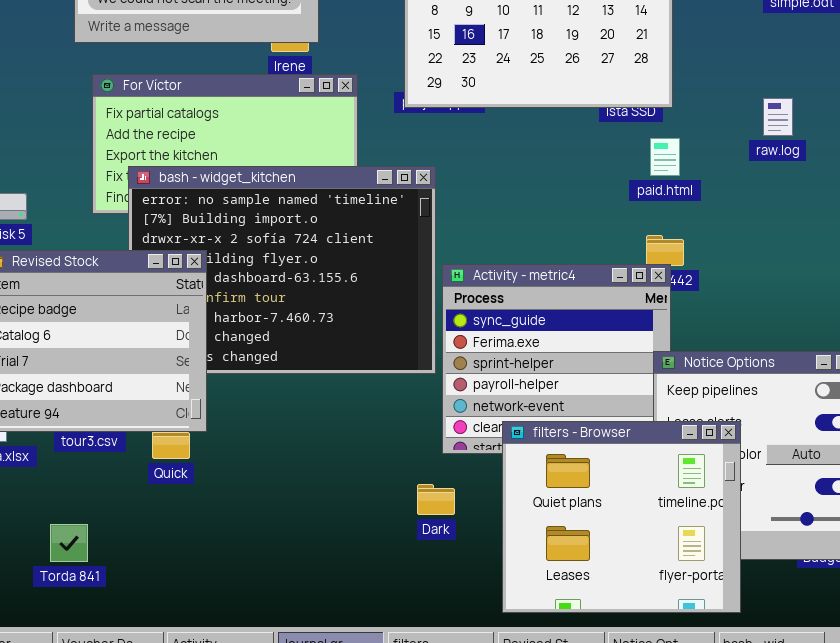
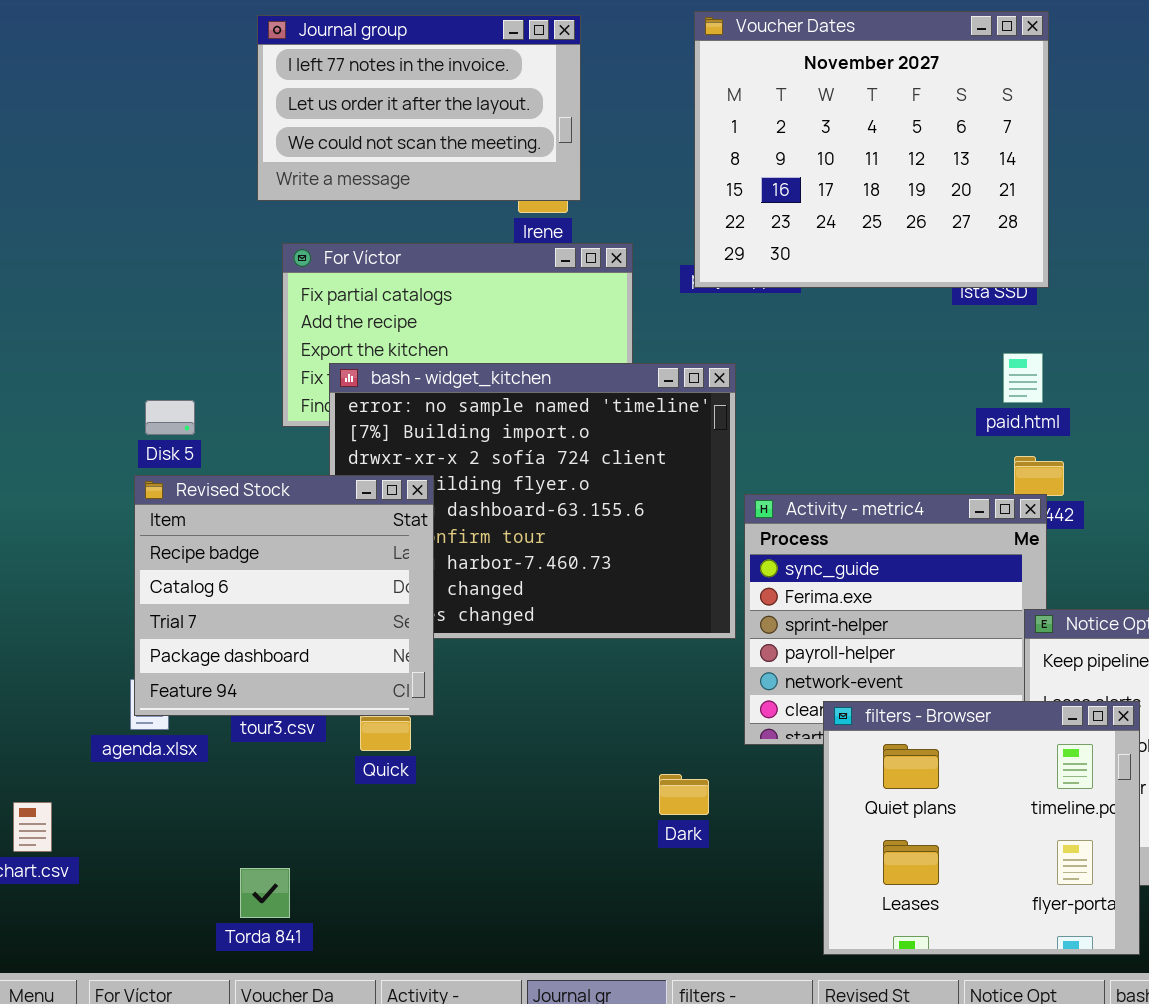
paid.html: [650,138,680,176] -> [1003,353,1043,403], moved
Dark: [417,484,455,515] -> [659,774,709,815], moved
Torda 841: [50,524,88,562] -> [240,868,290,918], moved

